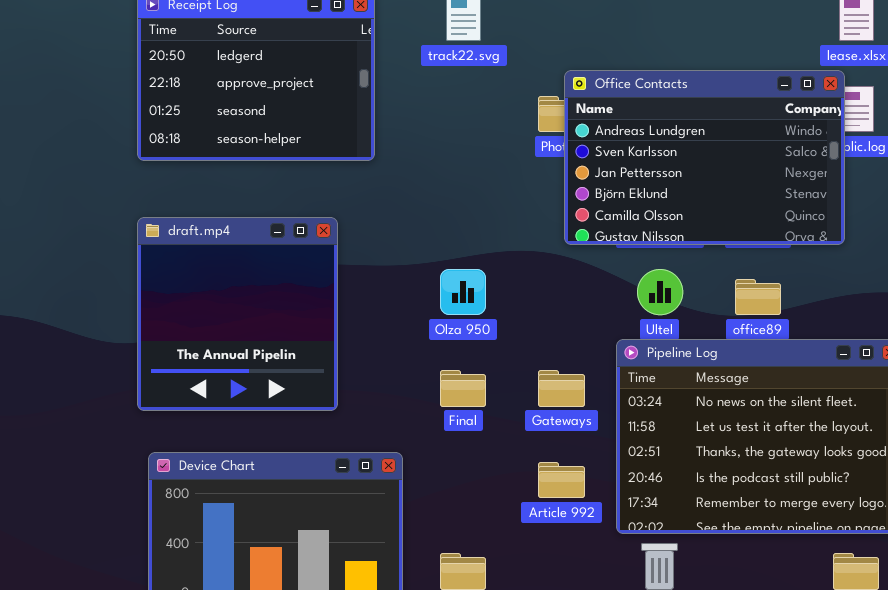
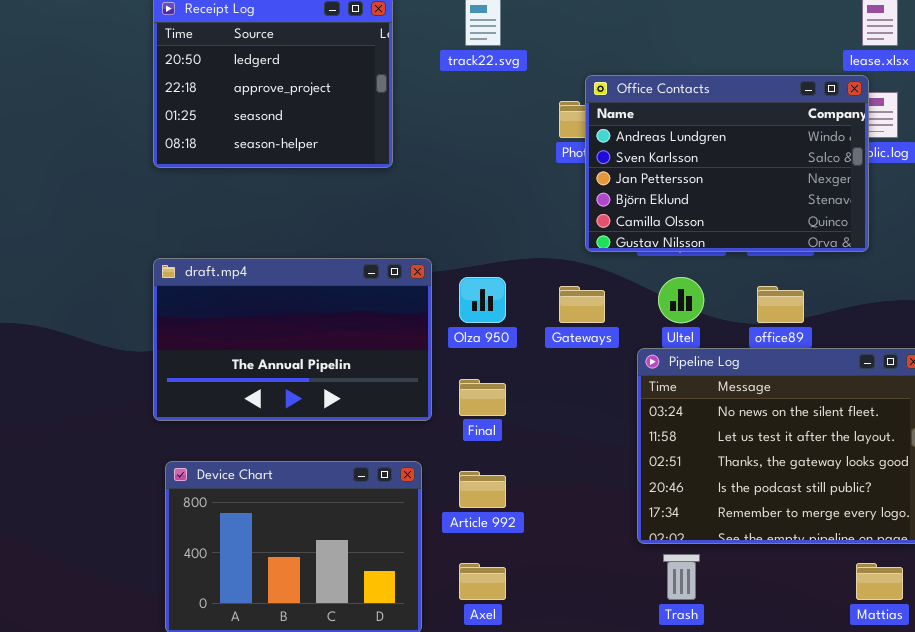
draft.mp4: [137,217,338,411] -> [153,258,432,421], resized
Gateways: [538,370,585,407] -> [559,286,605,323], moved
Article 992: [538,462,585,498] -> [459,471,506,508], moved

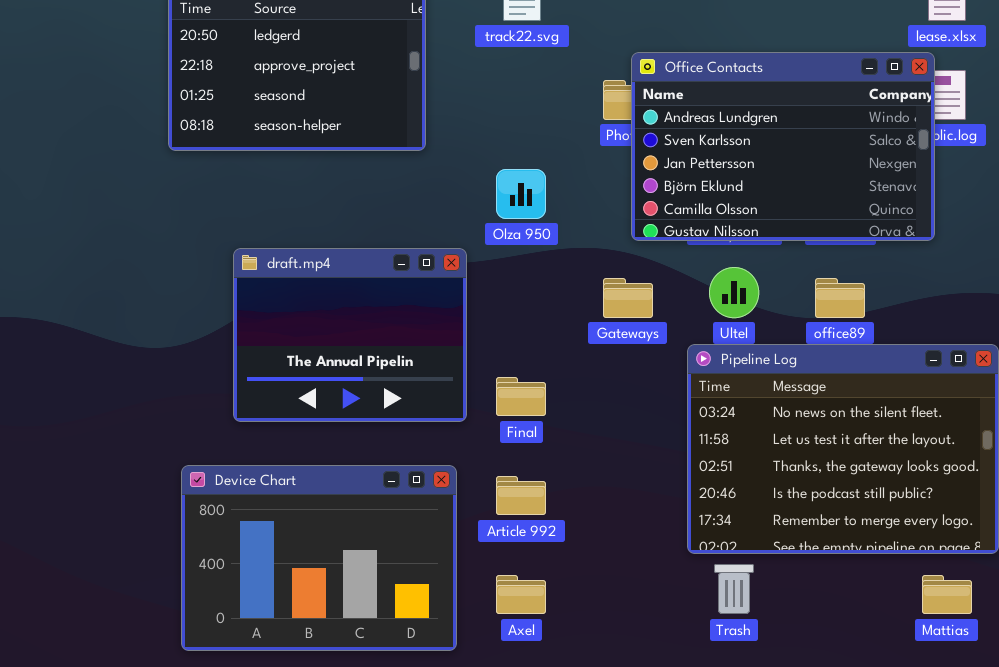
draft.mp4: [153,258,432,421] -> [233,248,467,422], resized
Olza 950: [459,277,506,323] -> [496,169,546,219], moved

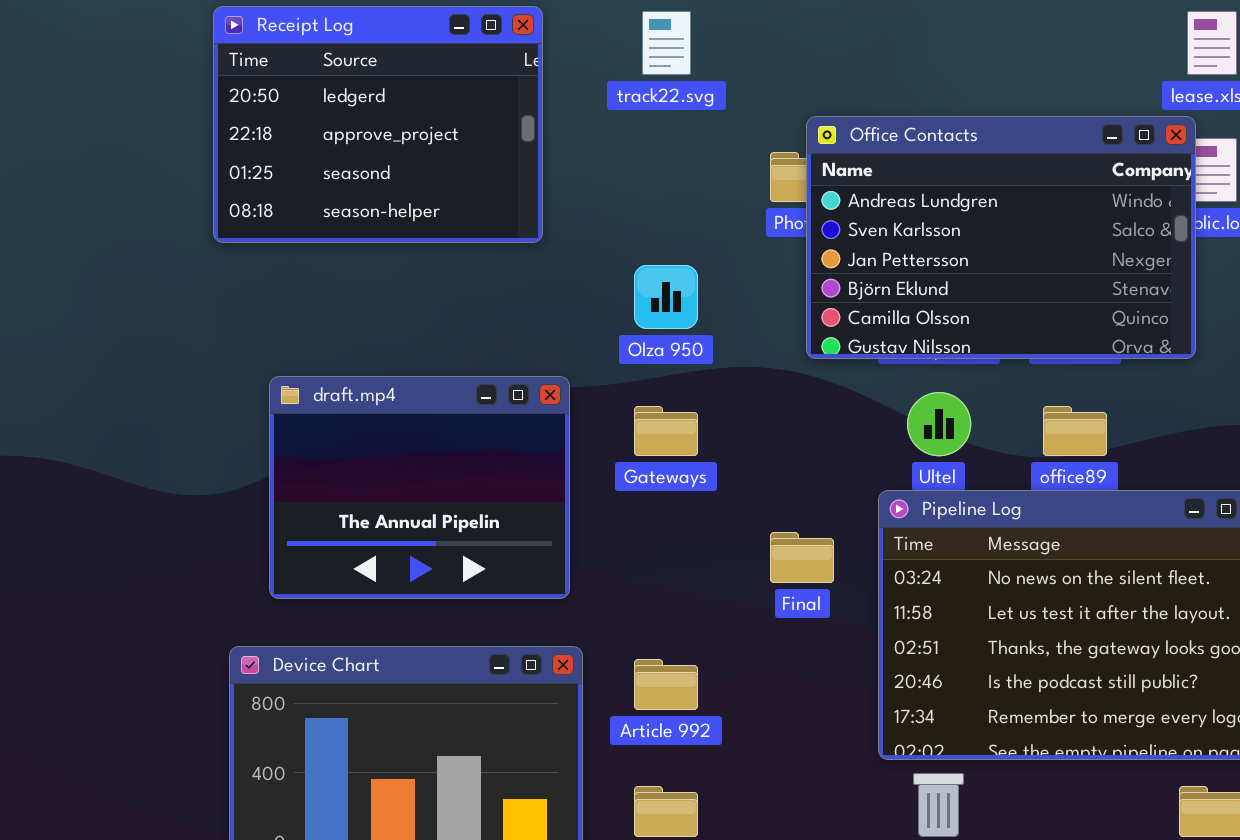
draft.mp4: [233,248,467,422] -> [269,376,570,599], moved
Gateways: [603,278,653,318] -> [634,406,698,456], moved
Final: [496,377,546,416] -> [770,532,834,583], moved

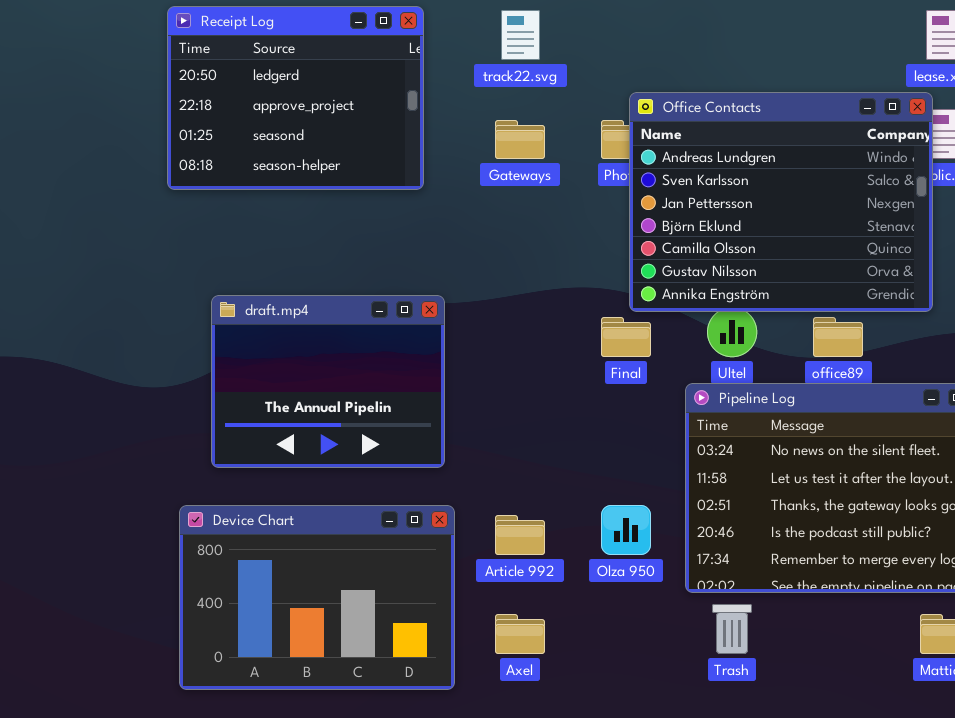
Office Contacts: [806,116,1196,359] -> [629,92,933,312], resized
Olza 950: [634,265,698,329] -> [601,505,651,555], moved
Gateways: [634,406,698,456] -> [495,120,545,159], moved
Final: [770,532,834,583] -> [601,317,651,357], moved

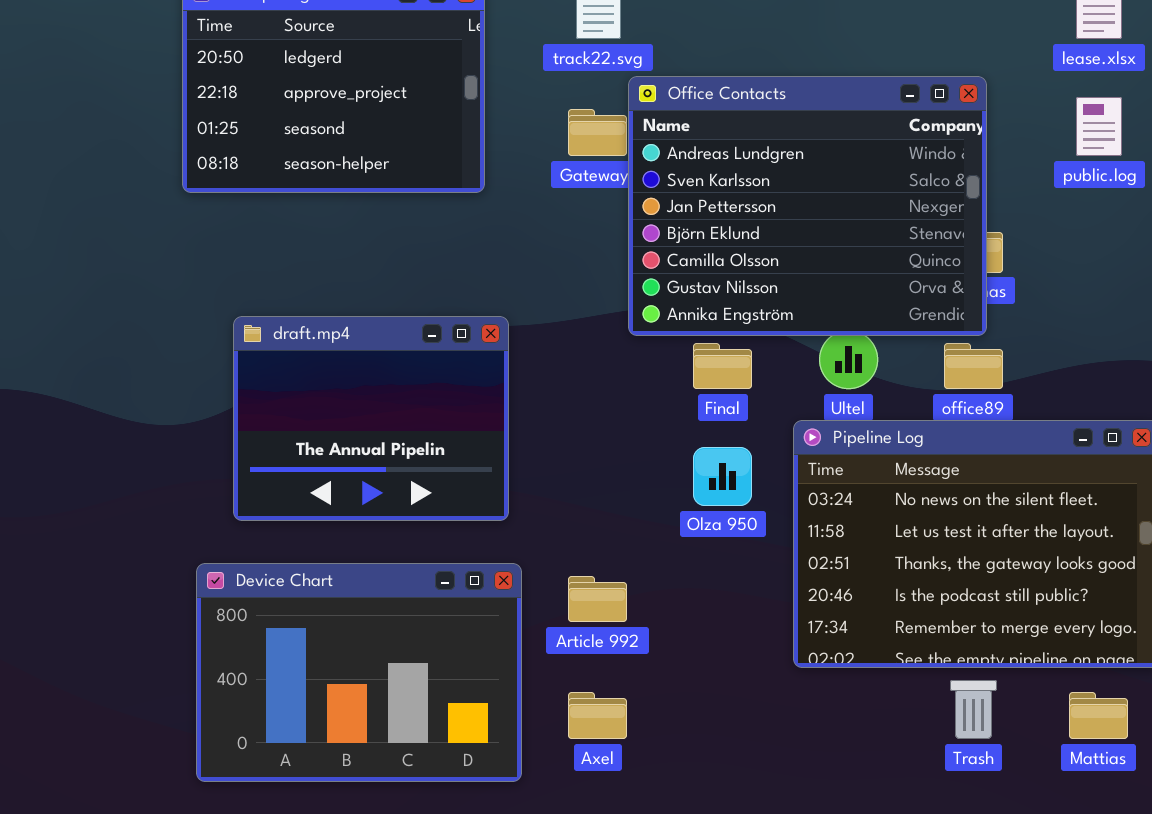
Office Contacts: [629,92,933,312] -> [628,76,987,336], moved
Olza 950: [601,505,651,555] -> [693,447,752,506], moved
Trash: [712,604,752,654] -> [950,680,997,739], moved

